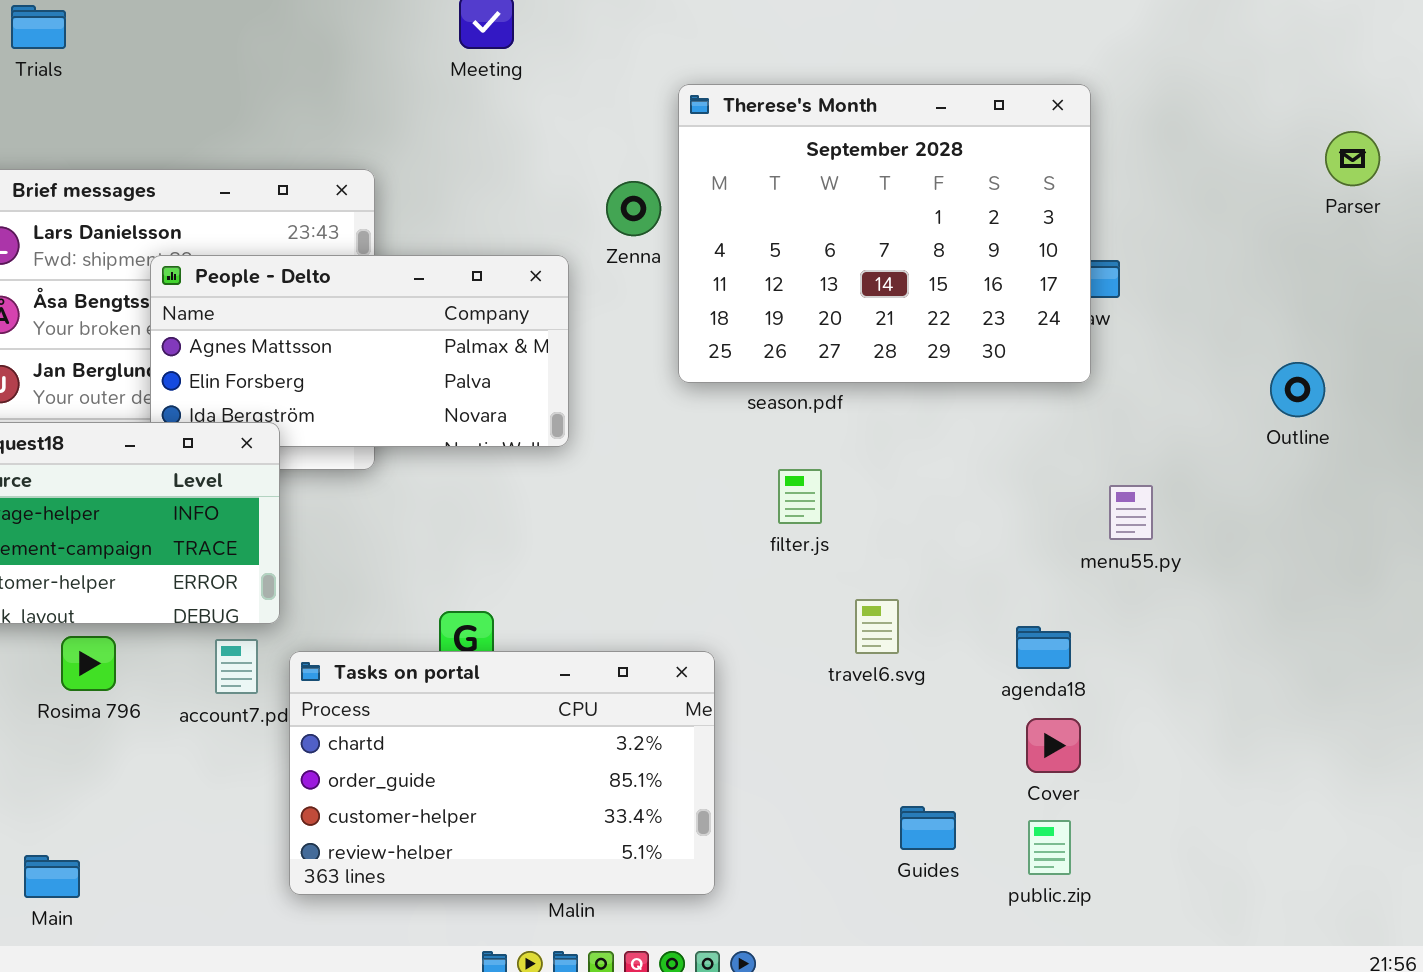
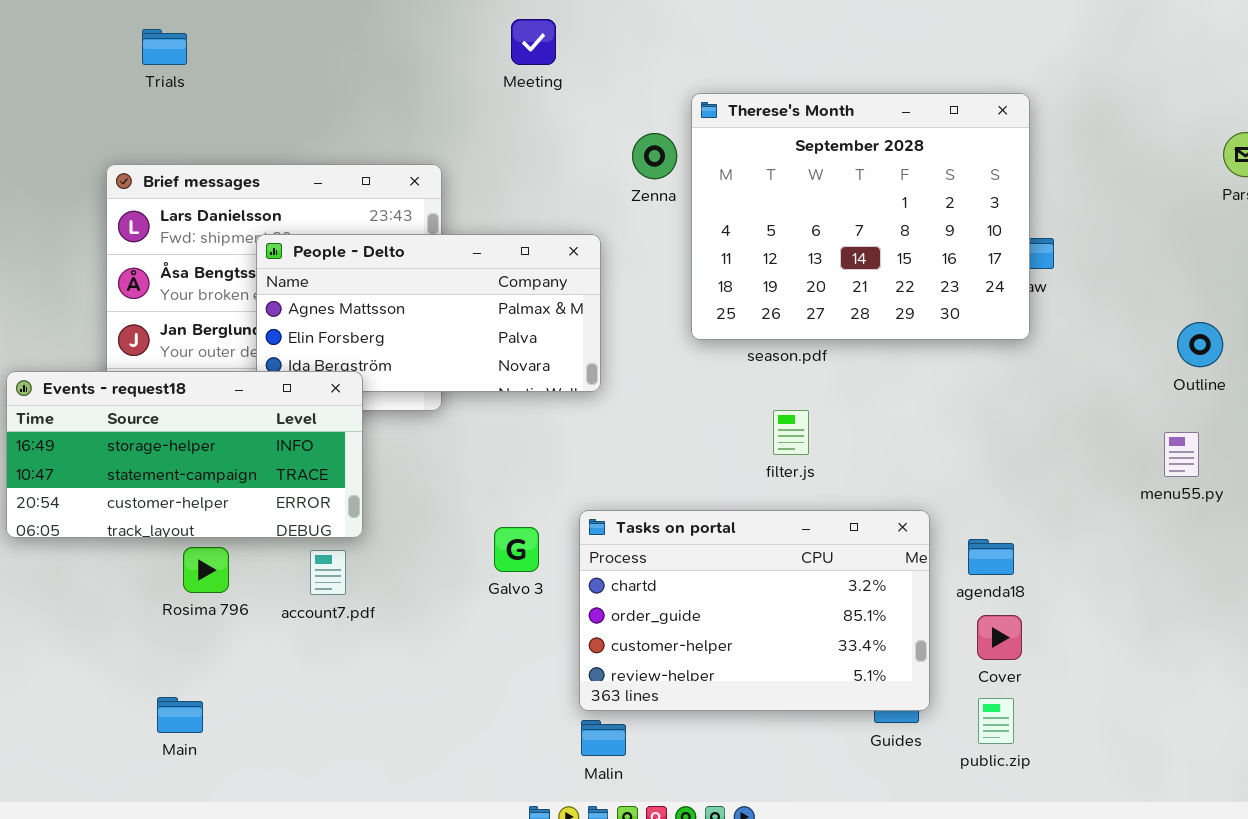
Zenna: [606,181,661,236] -> [632,133,677,179], moved
menu55.py: [1109,485,1153,540] -> [1164,432,1199,477], moved
Tasks on portal: [289,651,715,895] -> [579,510,930,711], moved
Main: [24,855,80,898] -> [157,697,203,733], moved

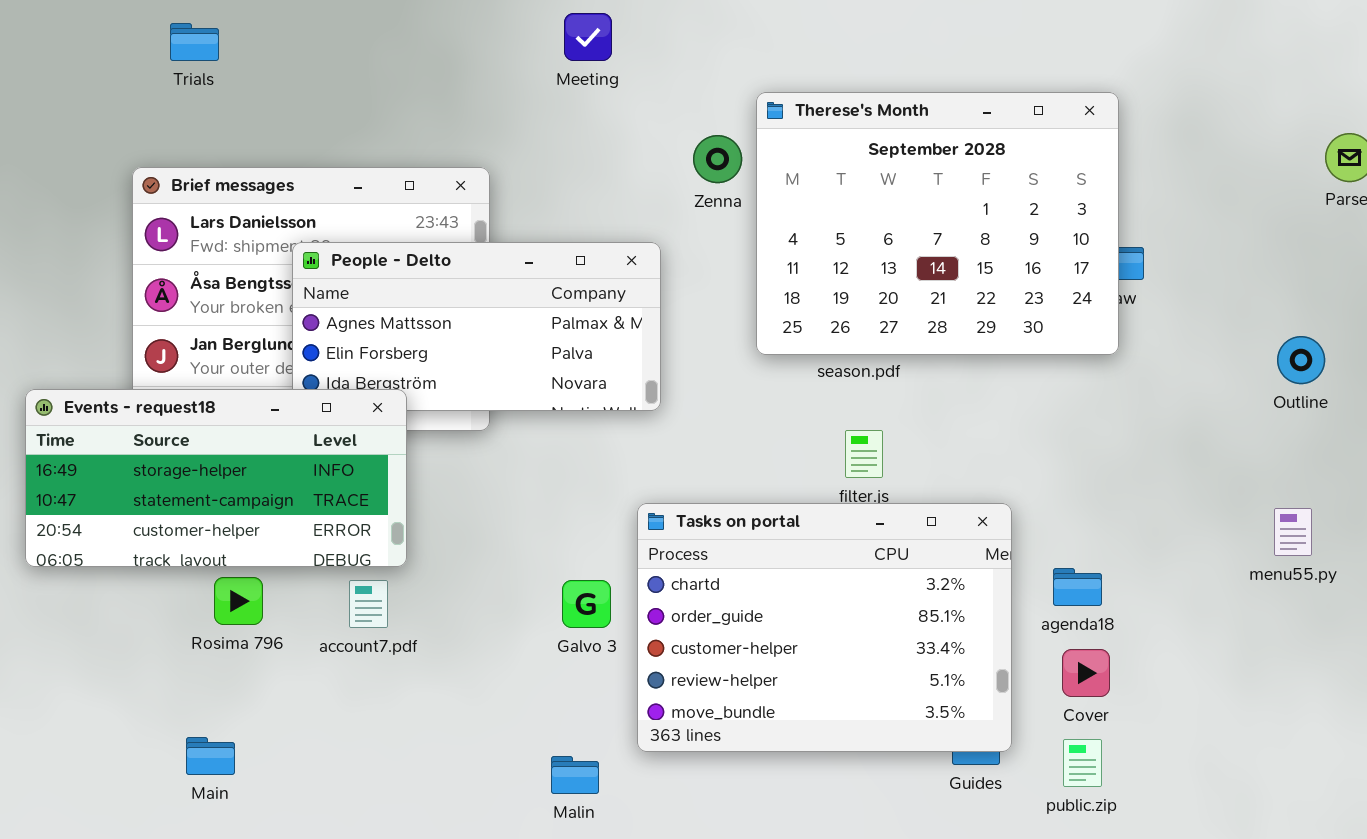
menu55.py: [1164,432,1199,477] -> [1274,508,1312,556], moved
Tasks on portal: [579,510,930,711] -> [637,503,1012,752], resized
Galvo 3: [494,527,539,572] -> [562,580,611,628], moved
Malin: [581,720,626,756] -> [551,756,599,794], moved

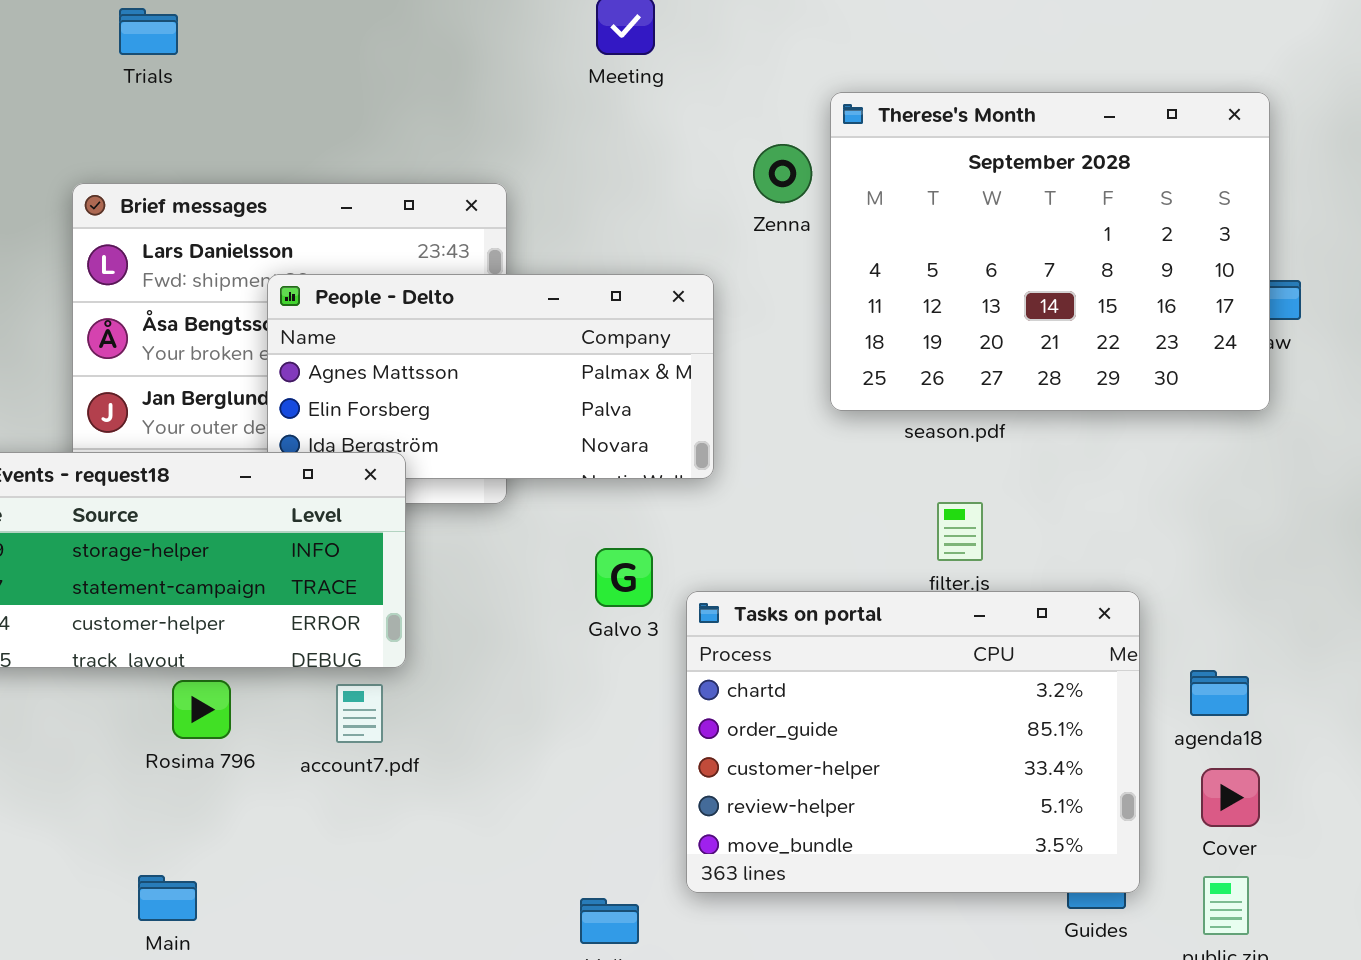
Galvo 3: [562,580,611,628] -> [595,548,653,607], moved

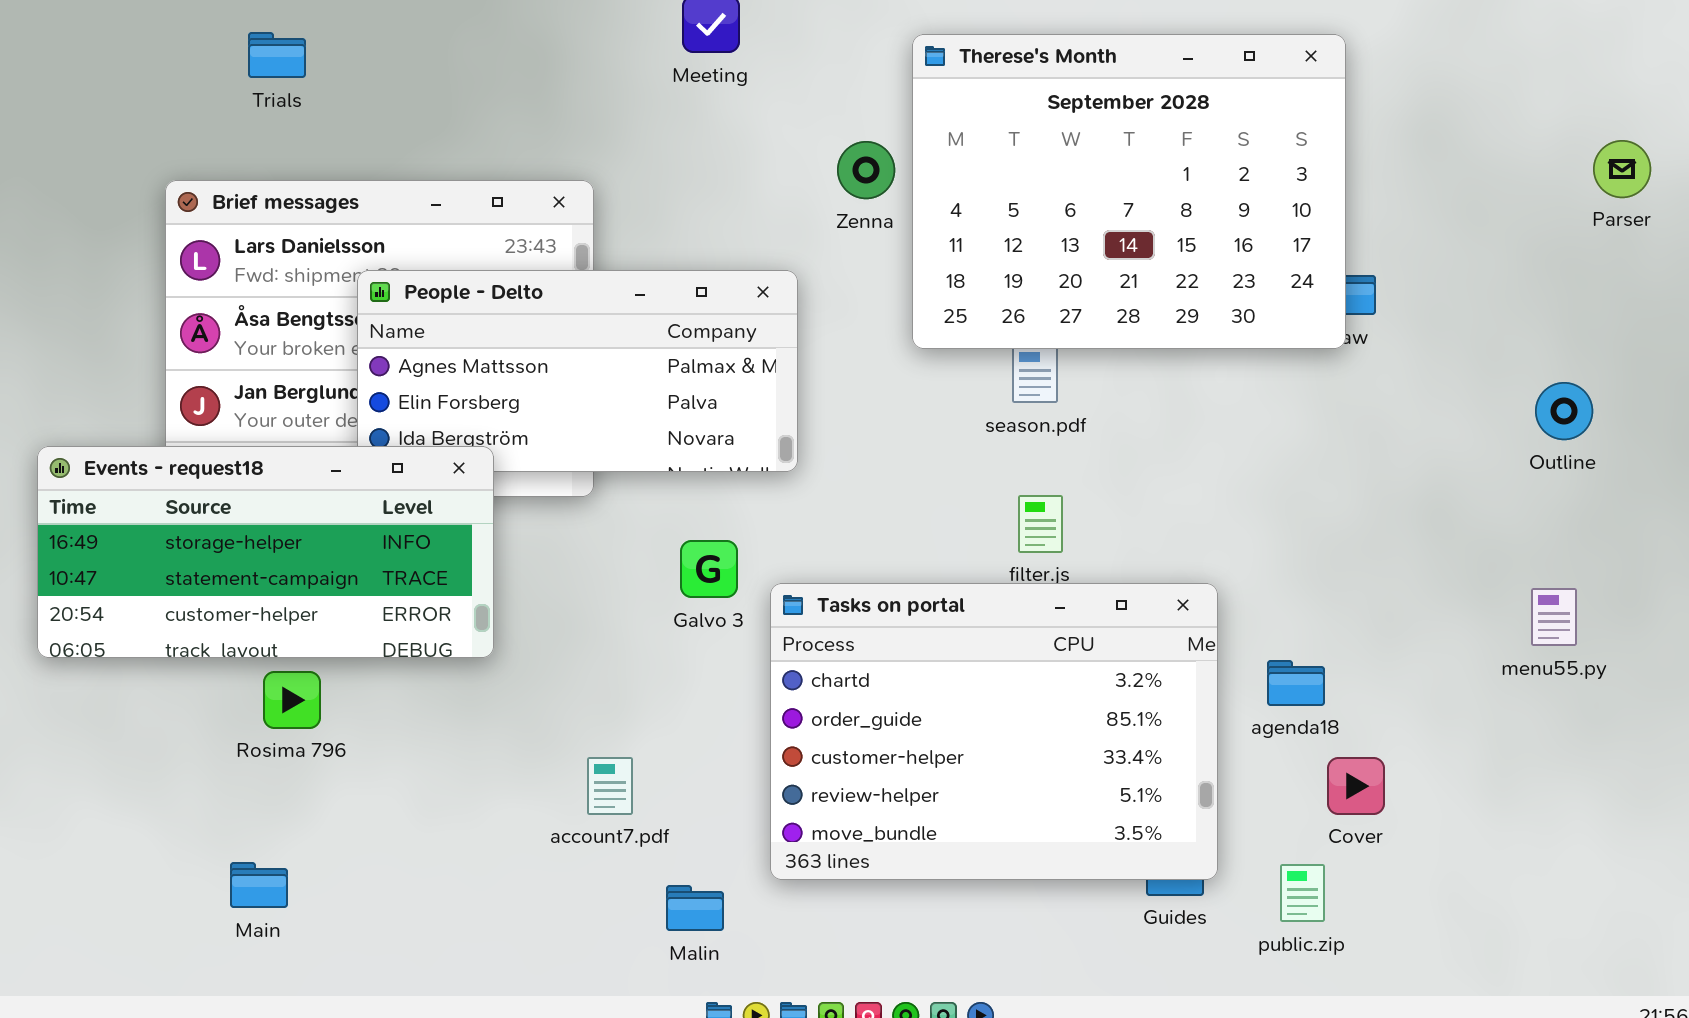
Trials: [119,8,178,55] -> [248,32,306,78], moved
Therese's Month: [830,92,1270,411] -> [912,34,1346,349], moved
account7.pdf: [336,684,383,743] -> [587,757,633,815], moved
Cover: [1201,768,1260,827] -> [1327,757,1385,815], moved

